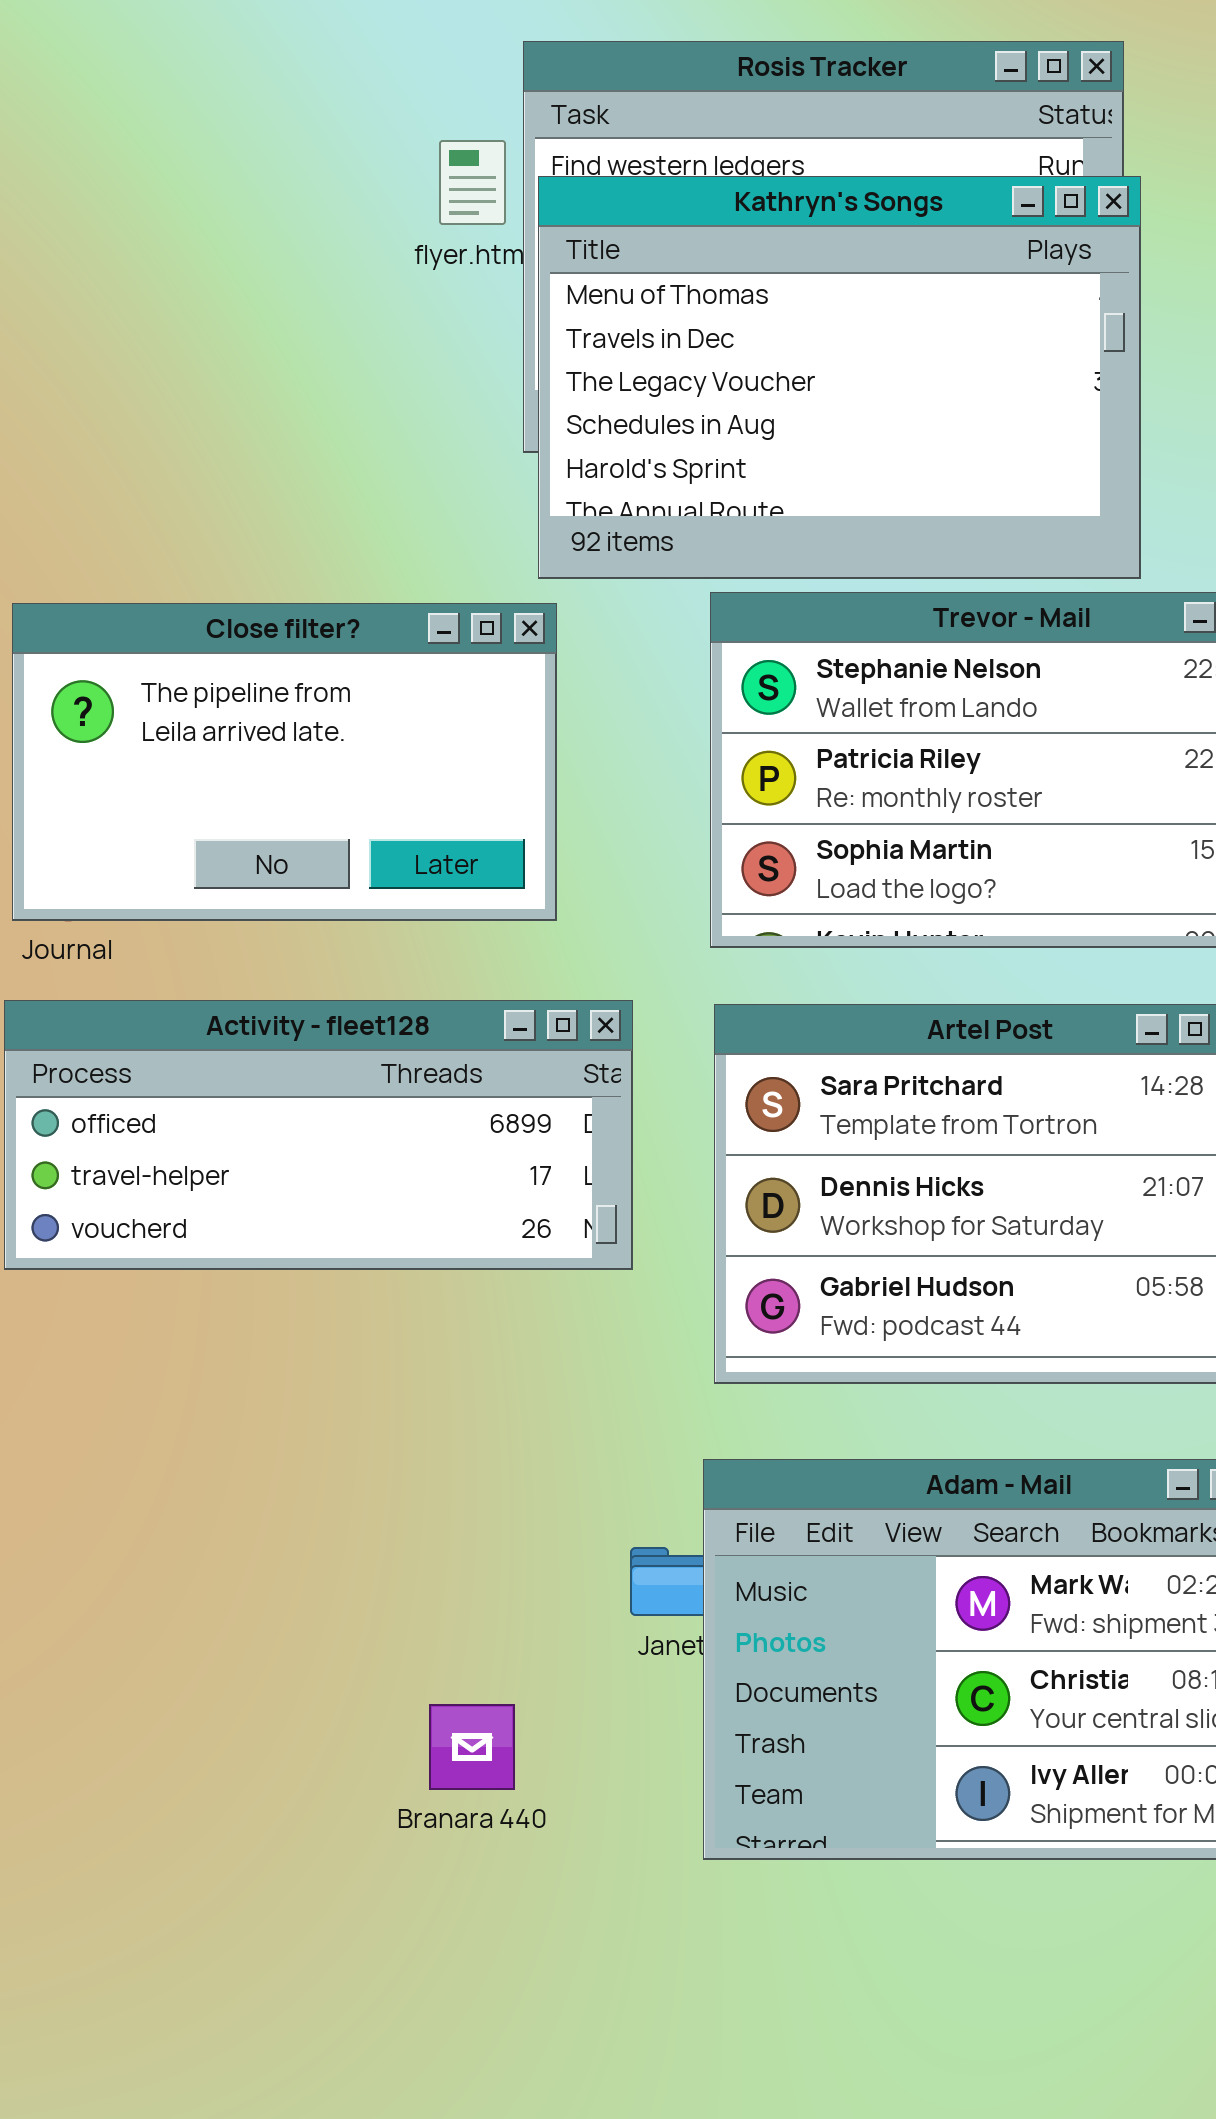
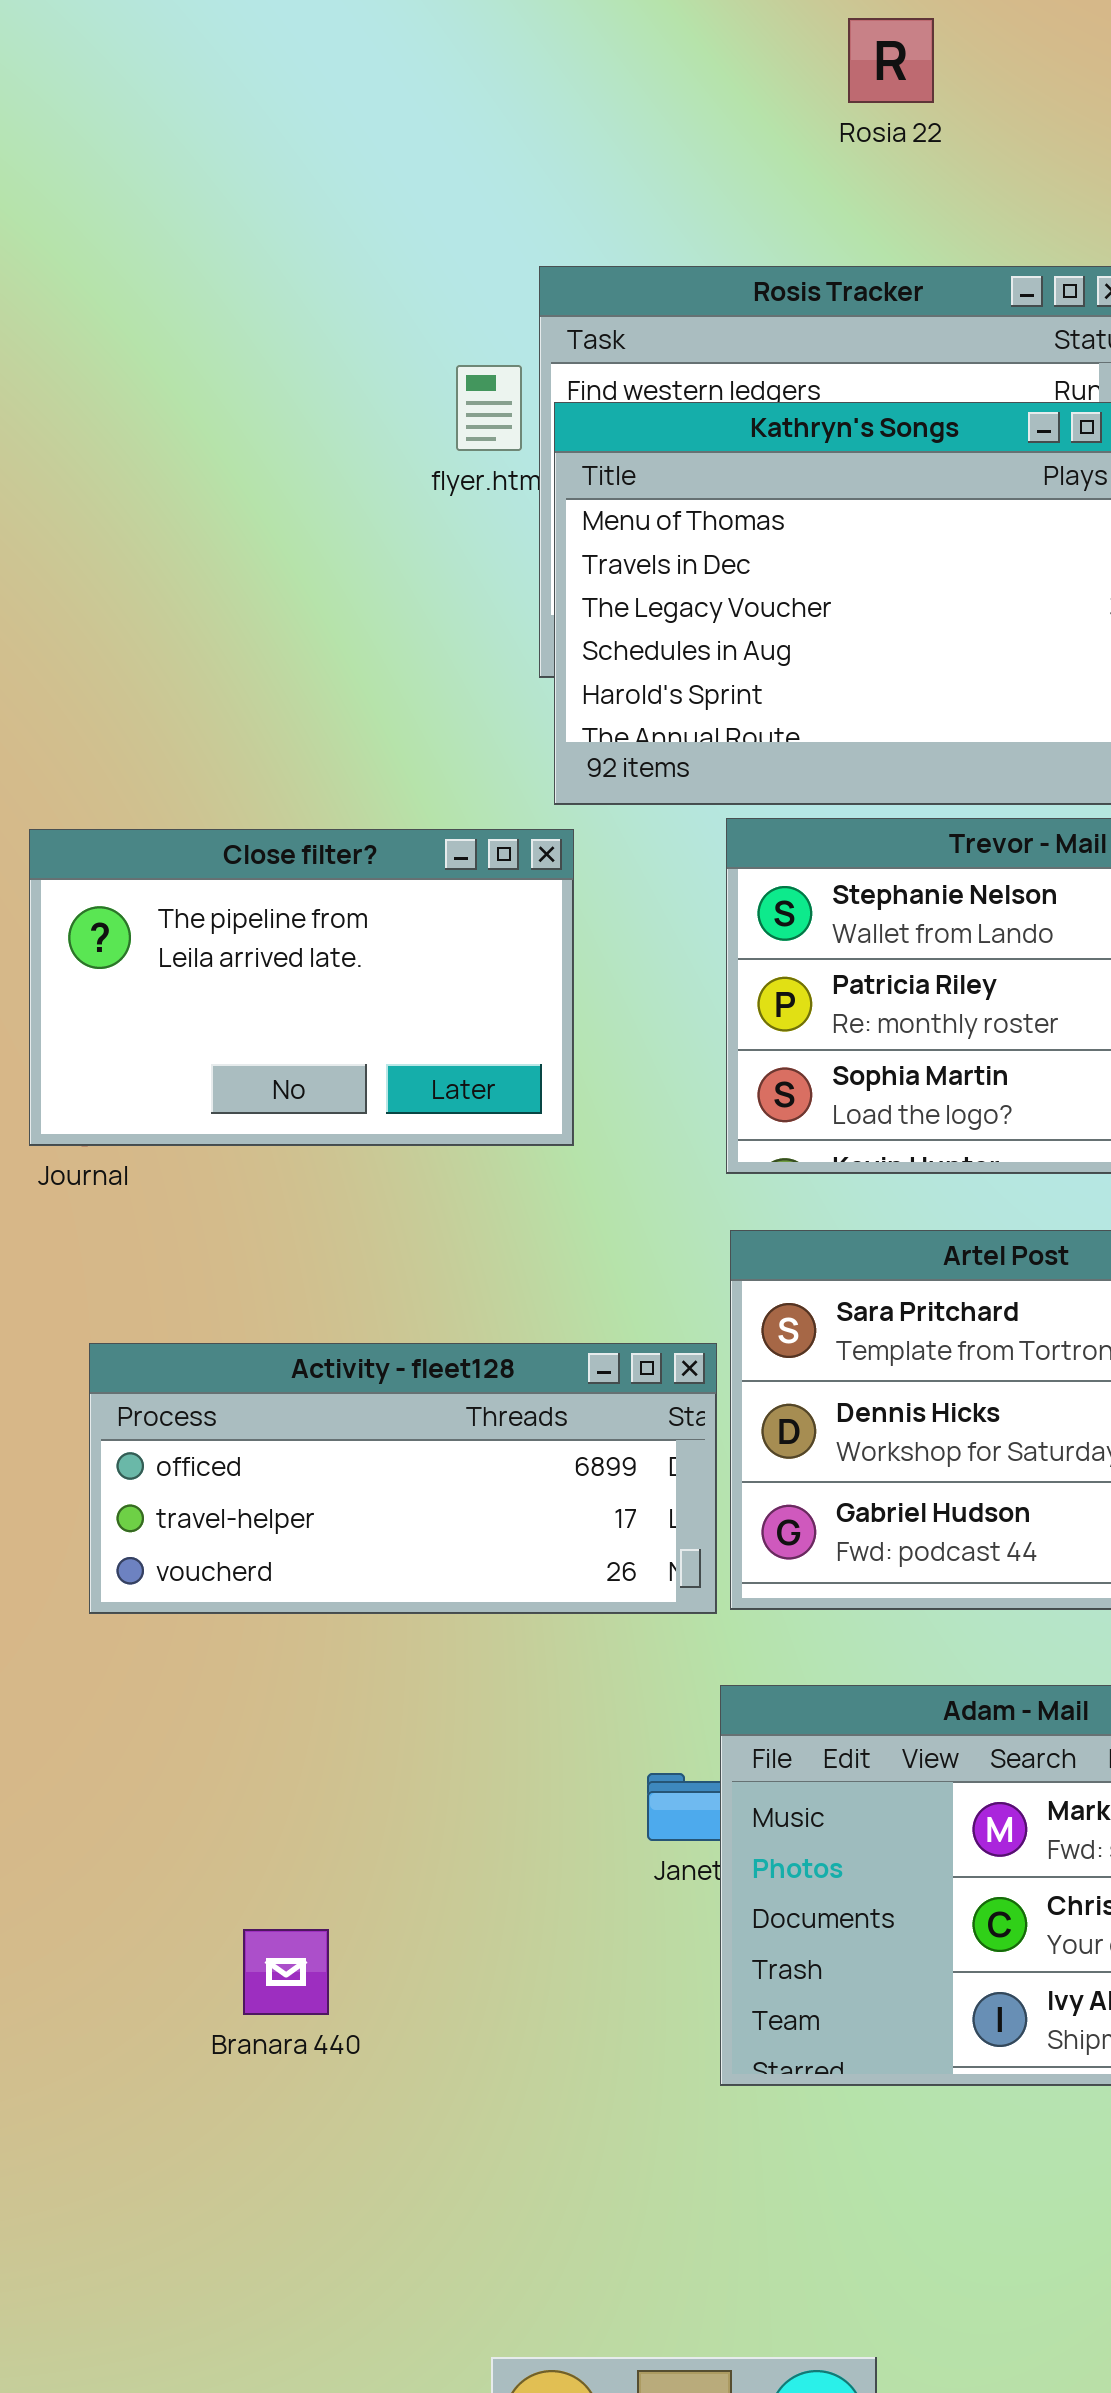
Activity - fleet128: [4,1000,633,1270] -> [89,1343,717,1614], moved
Branara 440: [429,1704,515,1790] -> [243,1929,329,2015], moved

